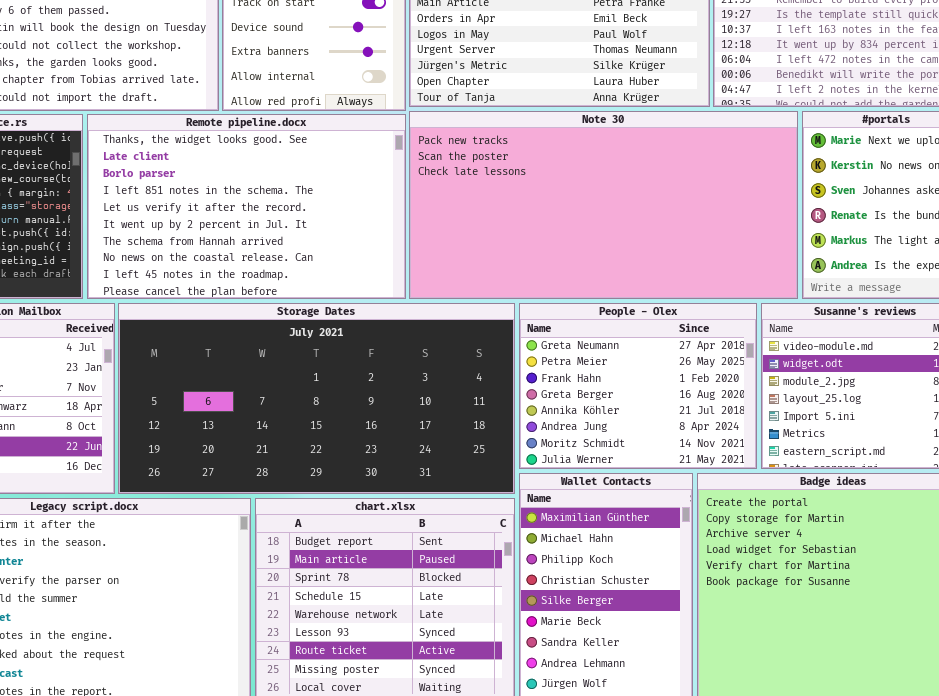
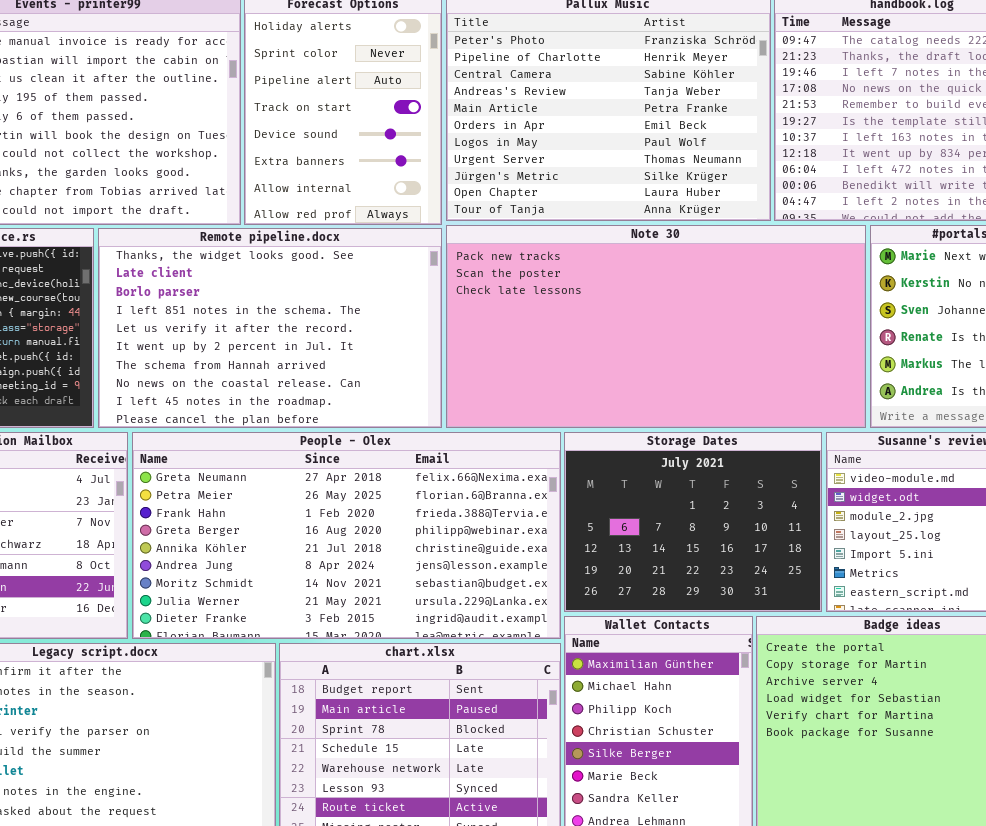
Storage Dates: [118,303,515,494] -> [564,432,822,612], moved, resized
People - Olex: [519,303,757,469] -> [132,432,561,639], moved, resized

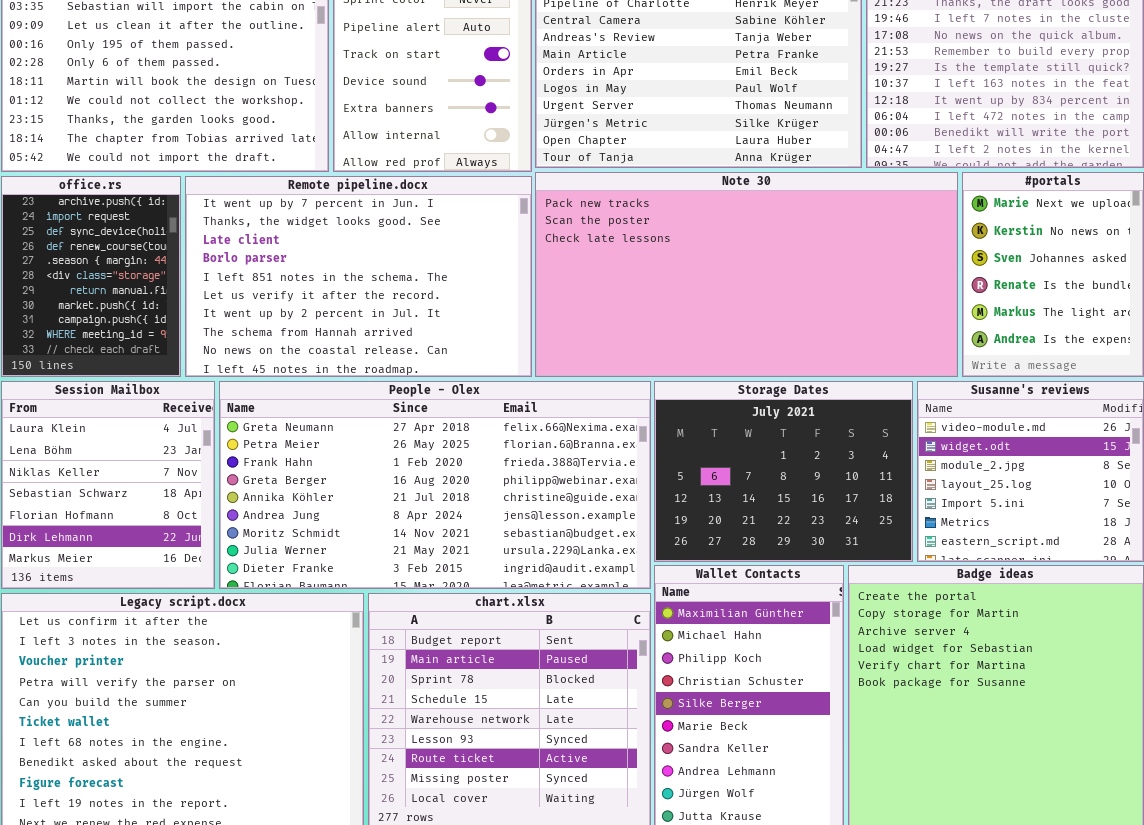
Remote pipeline.docx: [98,228,442,428] -> [185,176,532,377], scrolled up 1 row

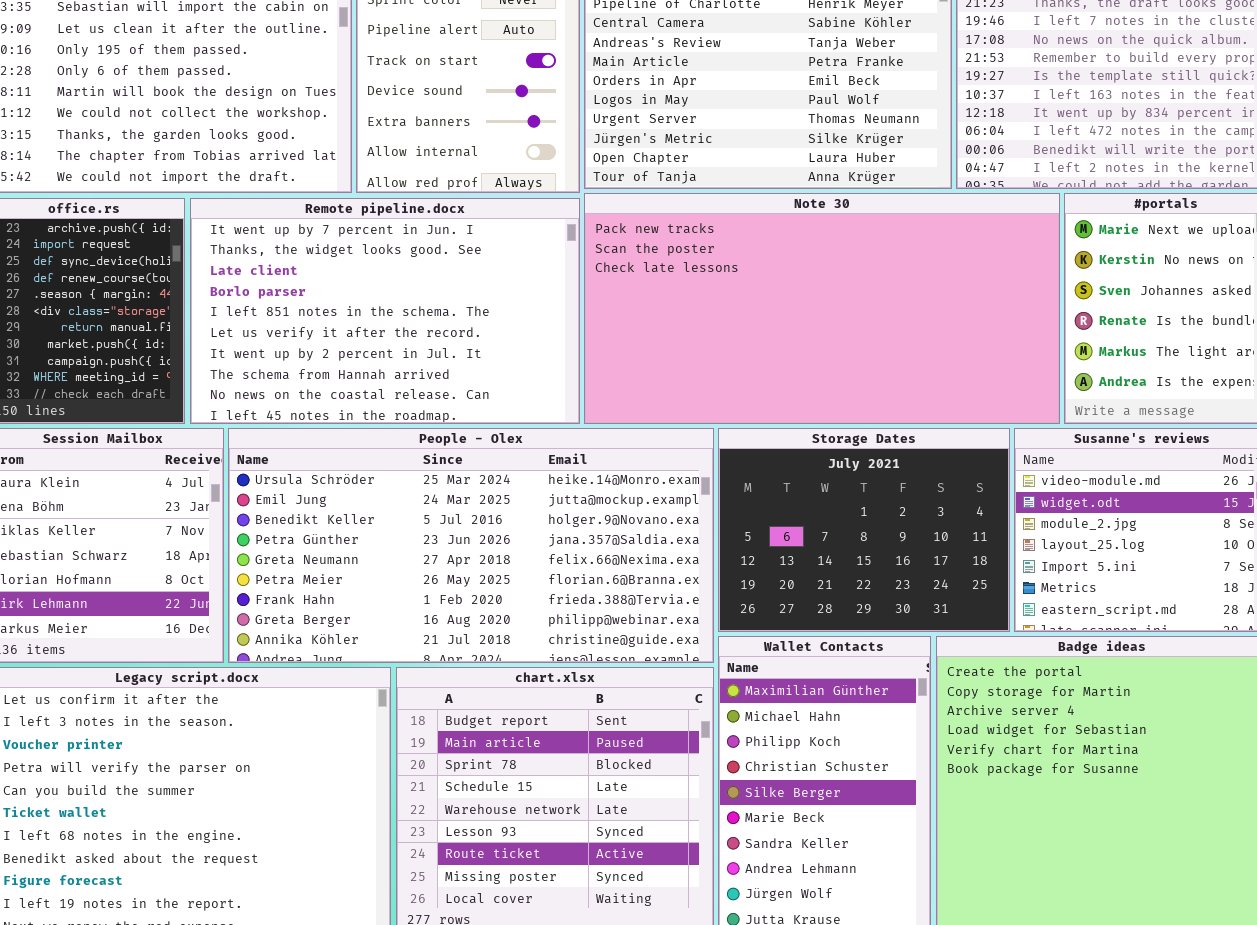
People - Olex: [219,381,651,589] -> [228,428,714,663], scrolled up 4 rows

